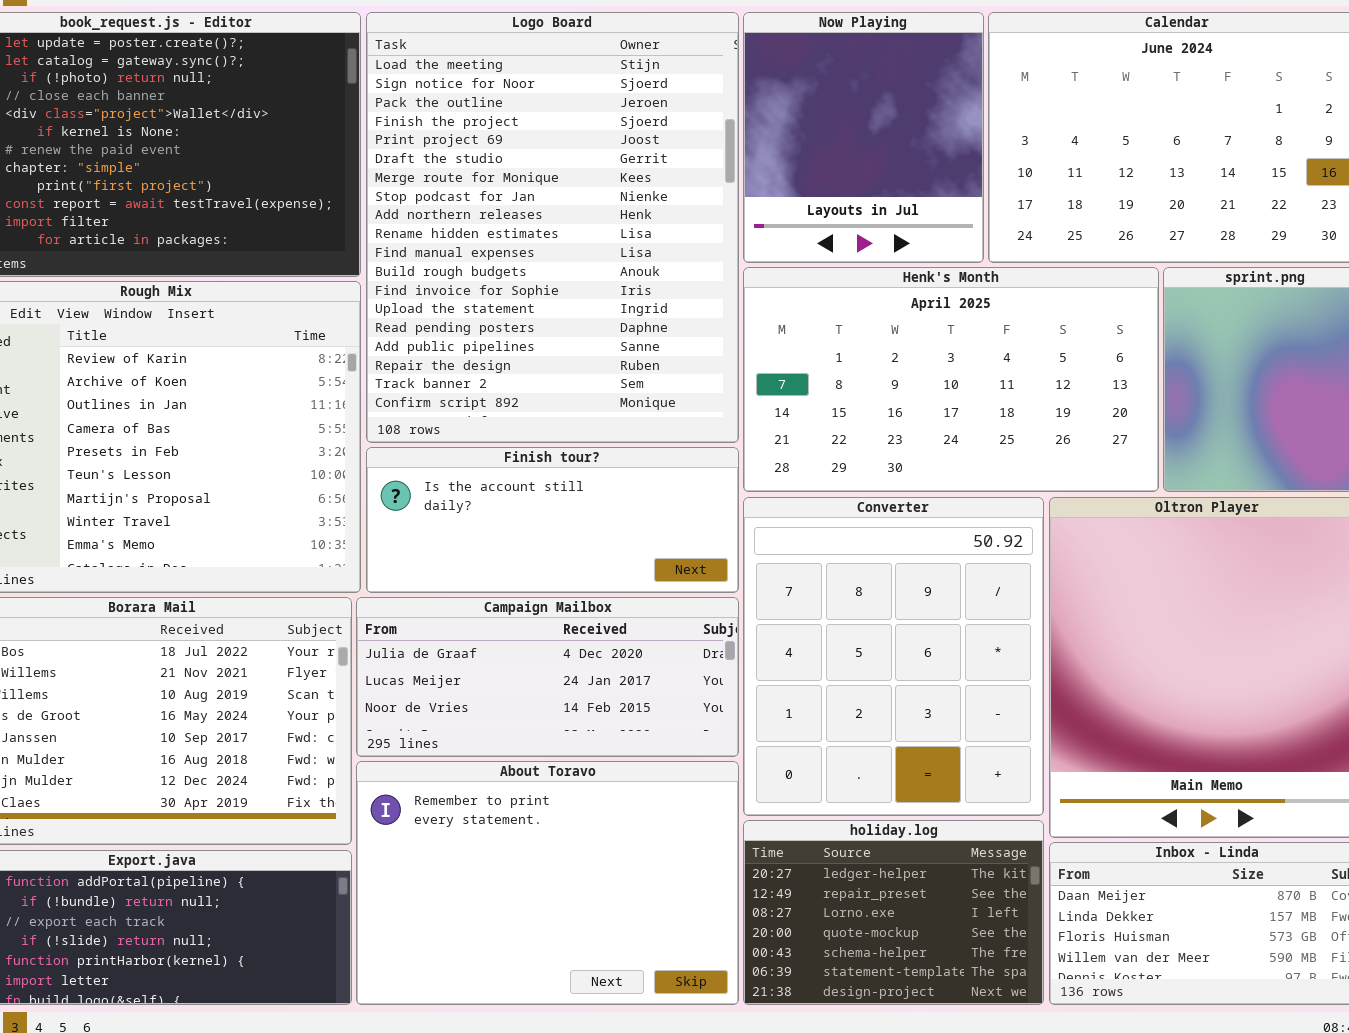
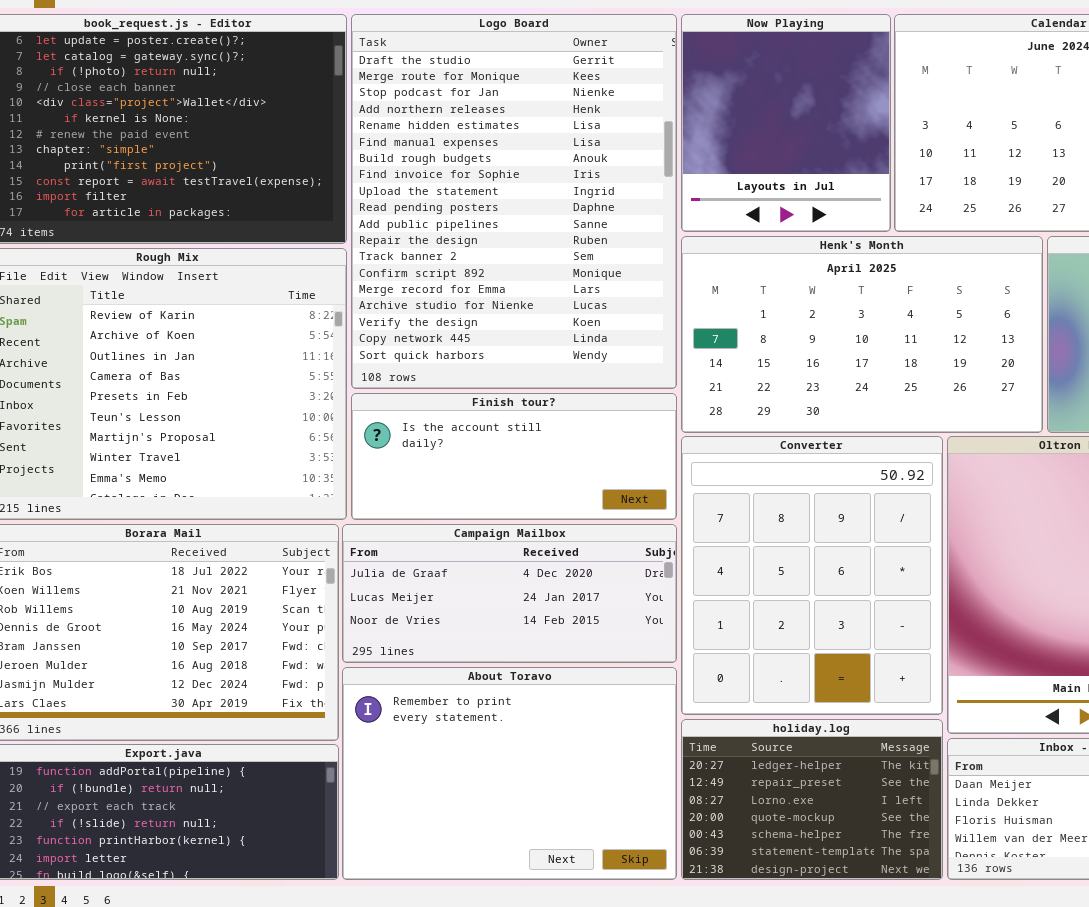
Logo Board: [366,12,739,443] -> [351,14,677,389], scrolled down 5 rows

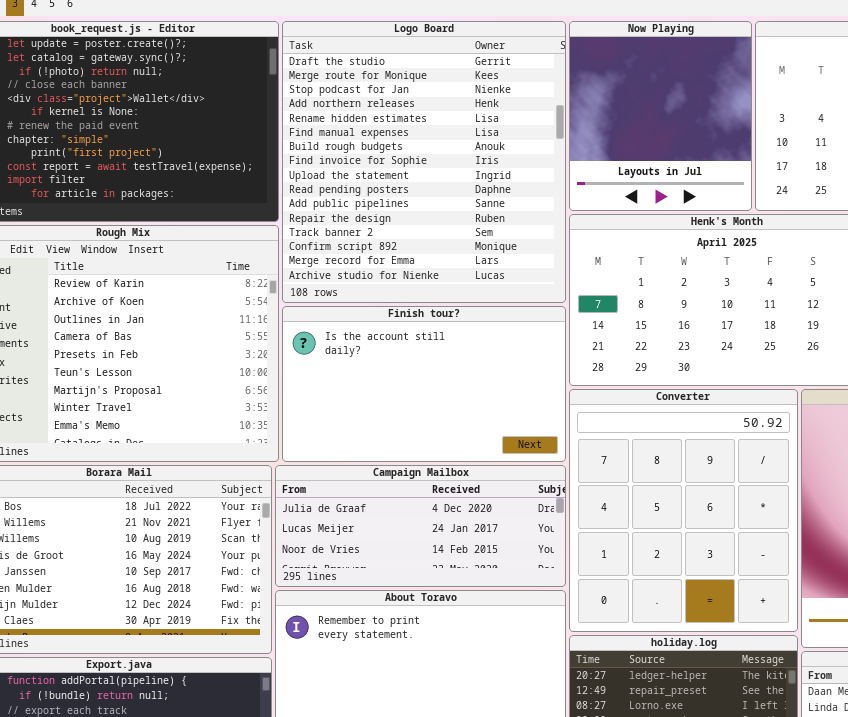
Logo Board: [351,14,677,389] -> [282,21,566,303], resized
Finish tour?: [351,393,677,520] -> [282,306,566,462], resized

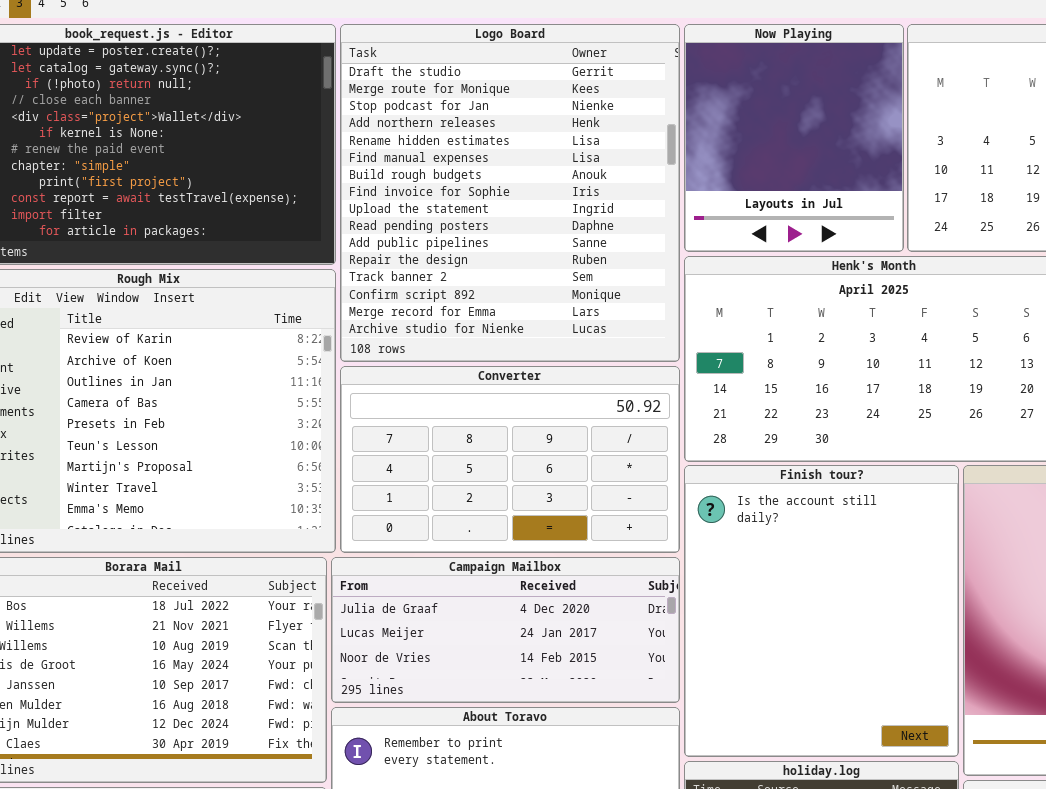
Finish tour?: [282,306,566,462] -> [684,465,959,757], moved, resized
Converter: [569,389,798,632] -> [340,366,680,553], moved, resized

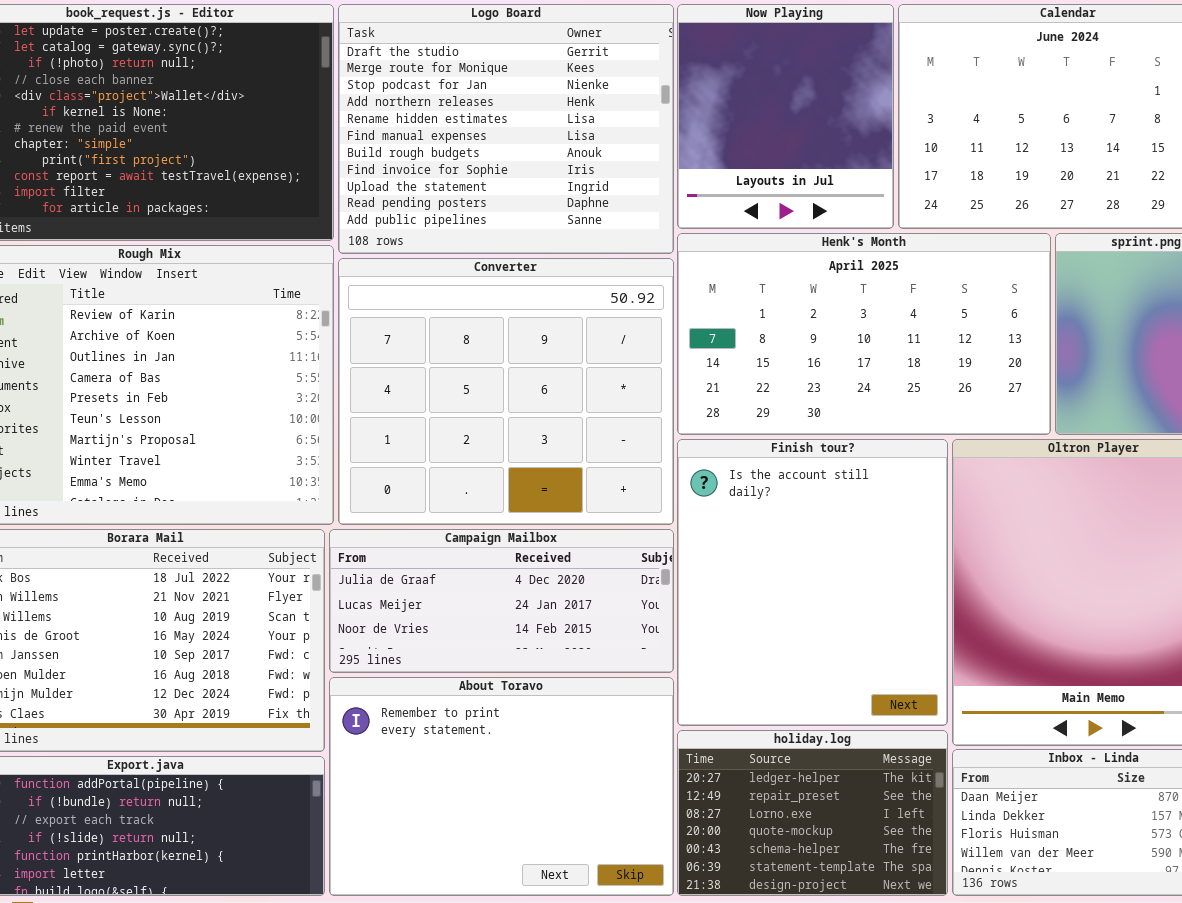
Logo Board: [340,24,680,362] -> [338,4,674,254], resized
Converter: [340,366,680,553] -> [338,258,674,525], resized

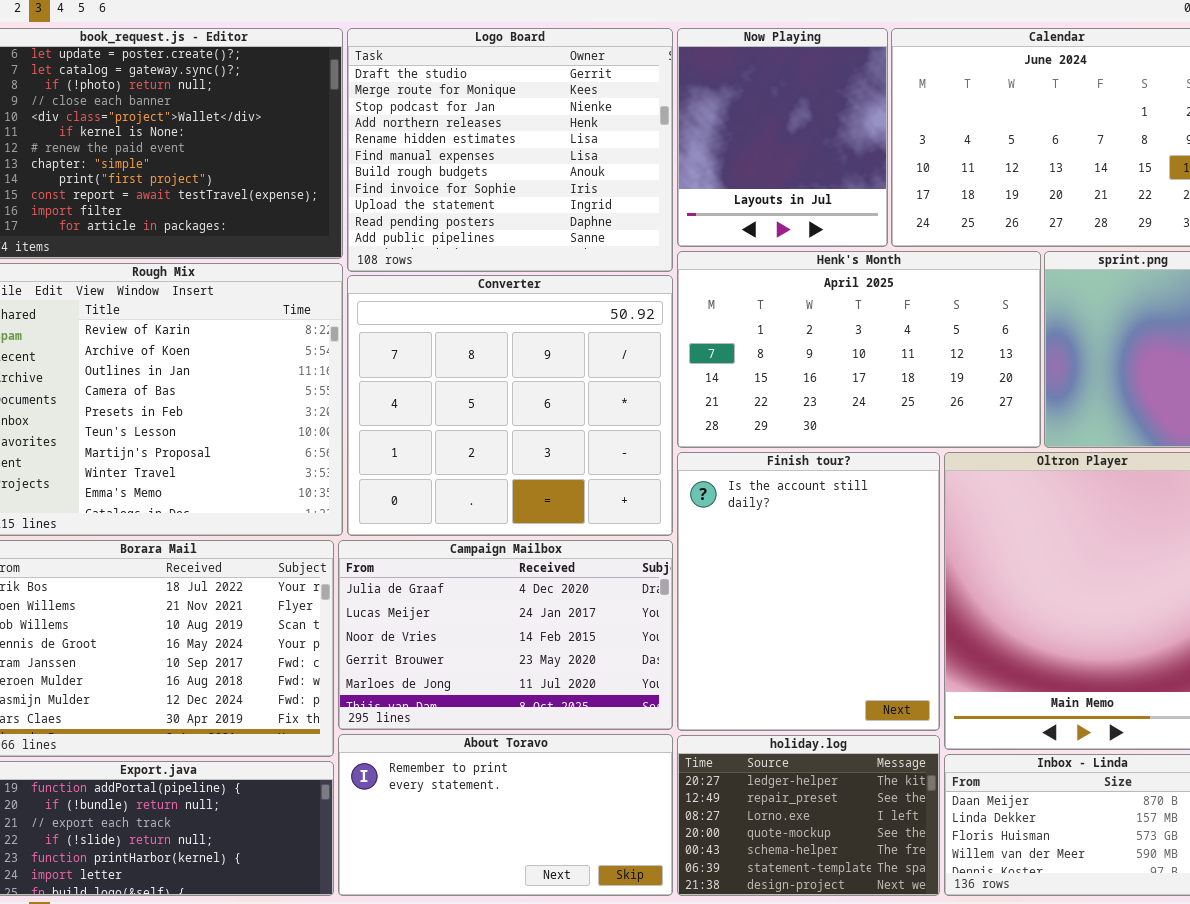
Campaign Mailbox: [329,529,674,673] -> [338,540,673,730], resized
About Toravo: [329,677,674,896] -> [338,734,673,896], resized

